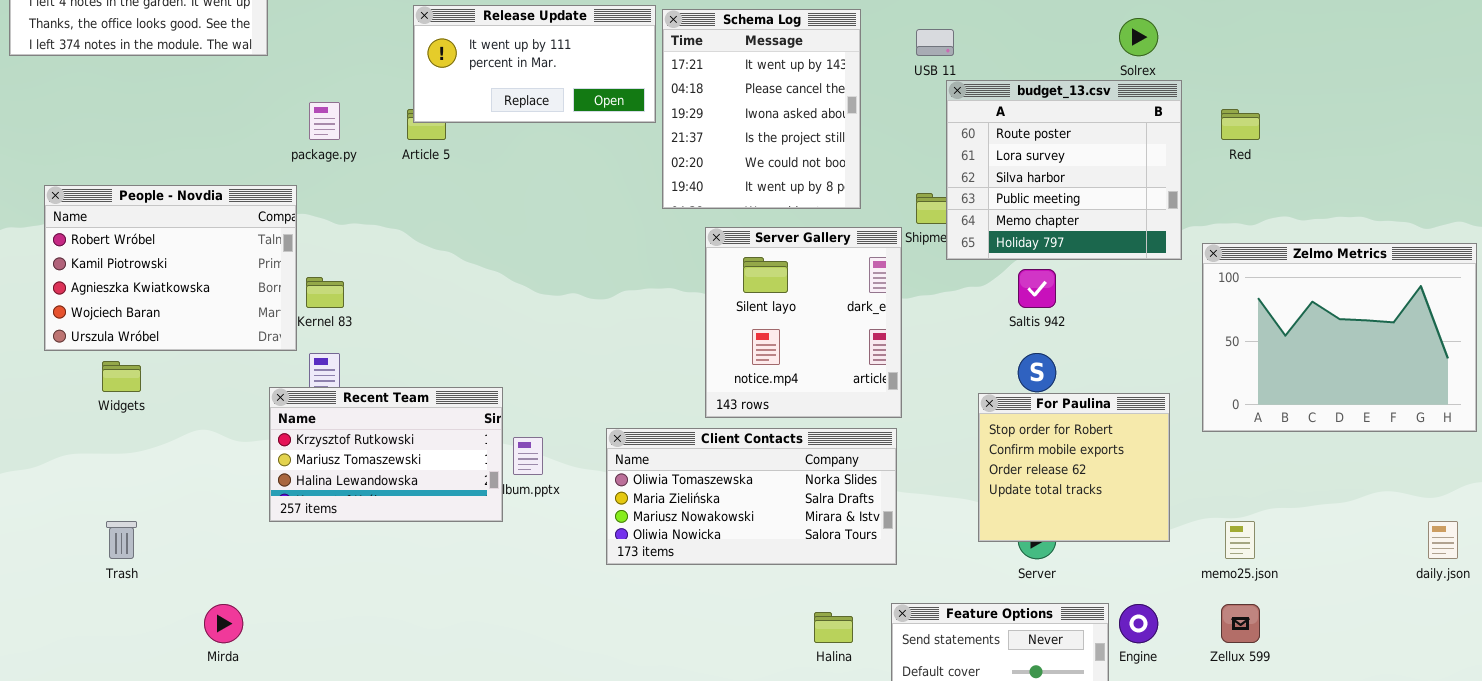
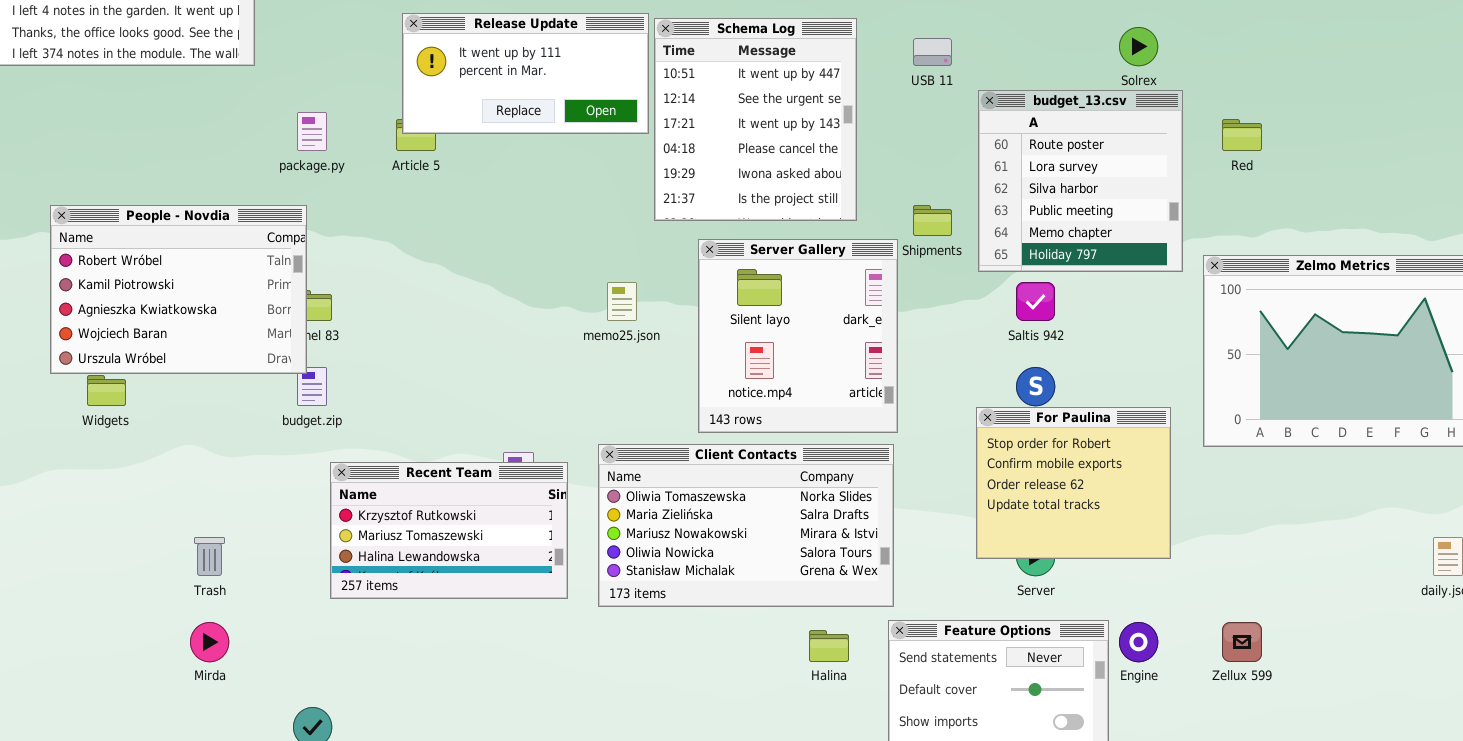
Schema Log: [662,9,861,209] -> [654,18,857,221], scrolled up 2 rows
budget_13.csv: [946,80,1182,260] -> [978,90,1183,272], resized
People - Novdia: [44,185,297,351] -> [50,205,307,374], moved
Recent Team: [269,387,503,522] -> [330,462,568,599], moved
Client Contacts: [606,428,897,565] -> [598,444,894,607], resized
Trash: [106,521,137,559] -> [194,537,225,576], moved
memo25.json: [1225,521,1255,559] -> [607,282,637,321], moved

